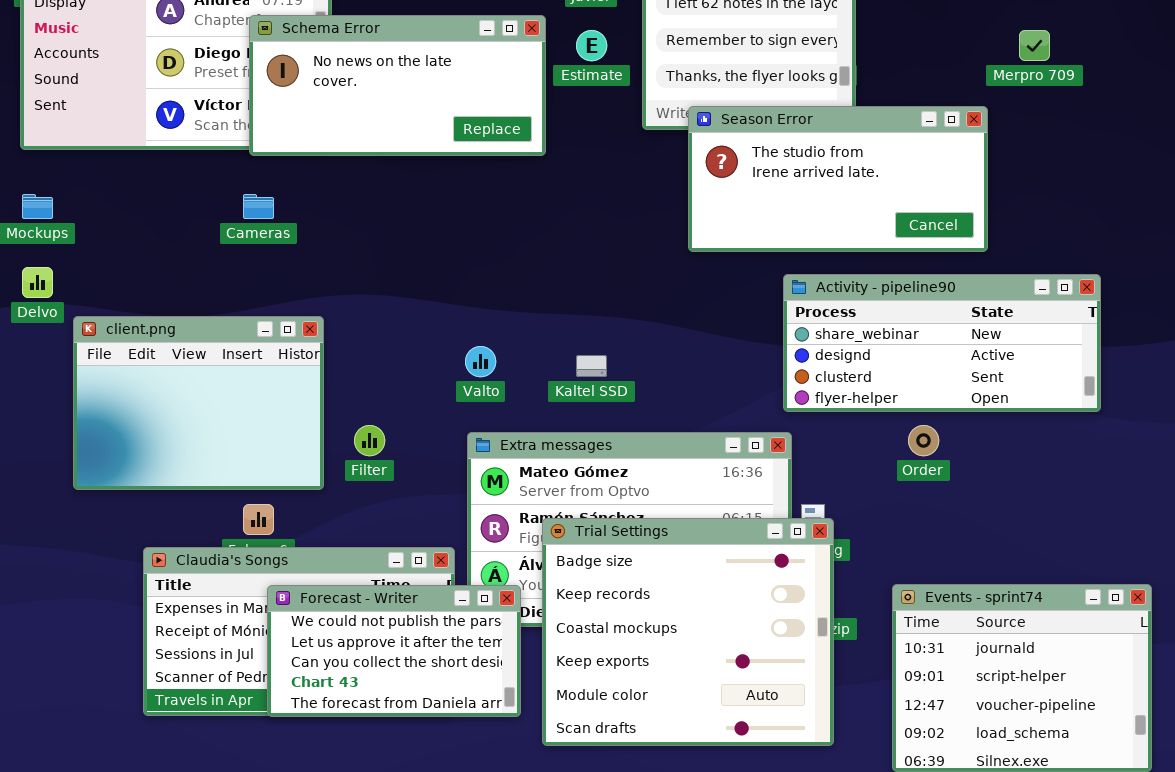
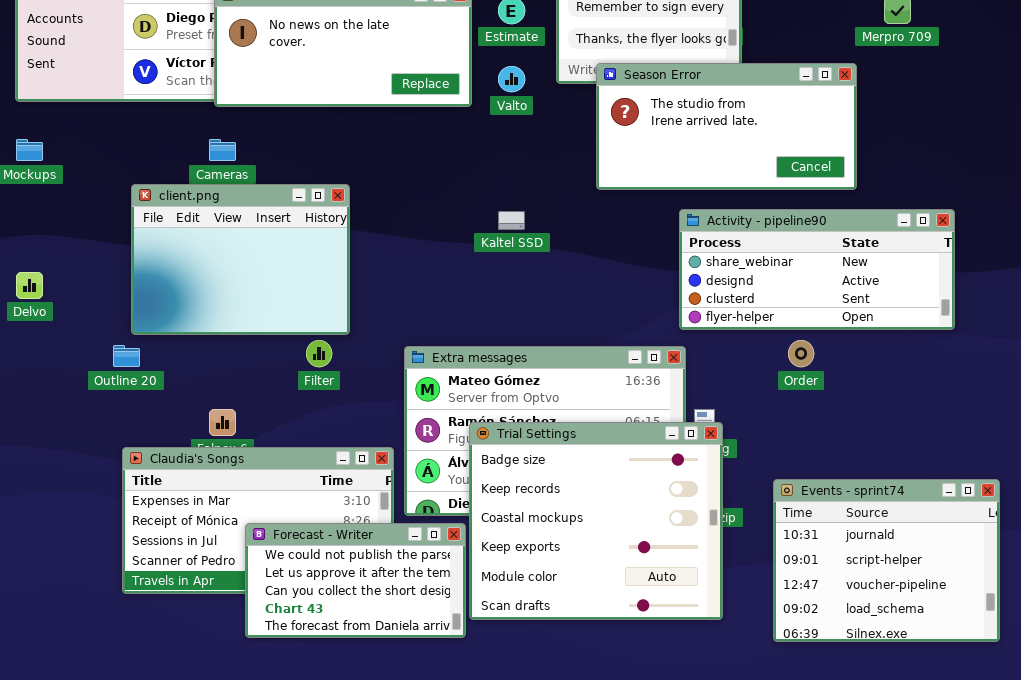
Delvo: [22,267,53,298] -> [16,272,43,299], moved
client.png: [73,316,324,490] -> [131,184,350,335], moved
Valto: [465,346,496,377] -> [498,66,525,92], moved
Kaltel SSD: [576,355,607,377] -> [498,211,525,230], moved
Forecast - Writer: [267,585,521,717] -> [245,523,466,638], moved

